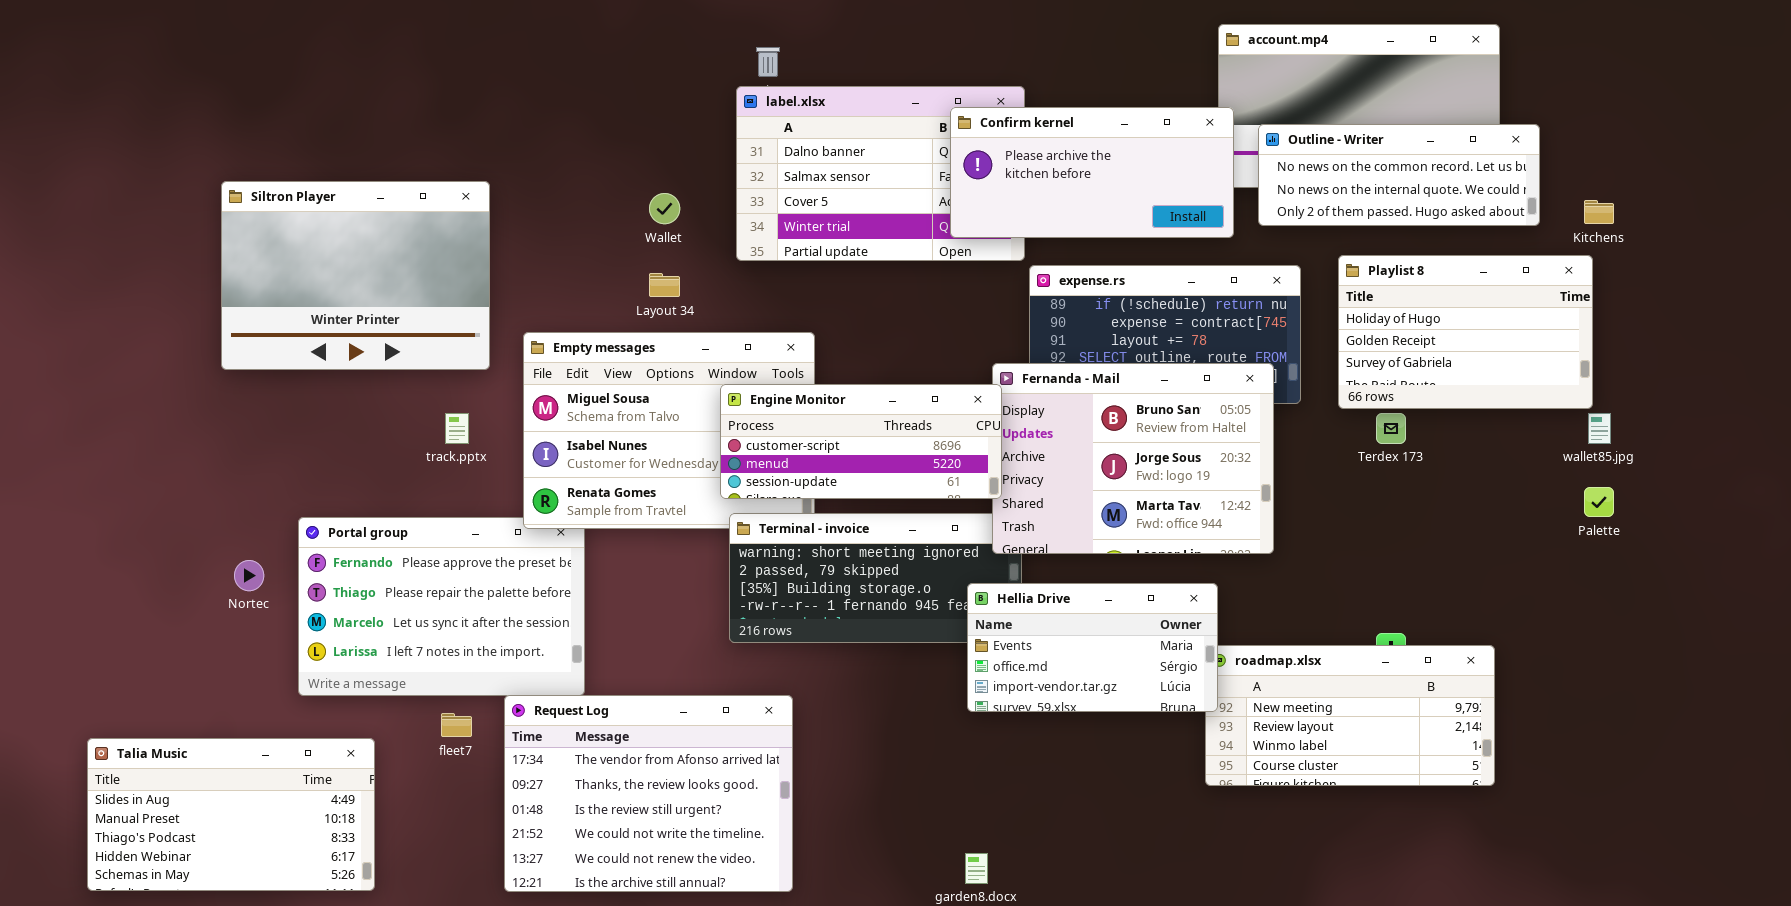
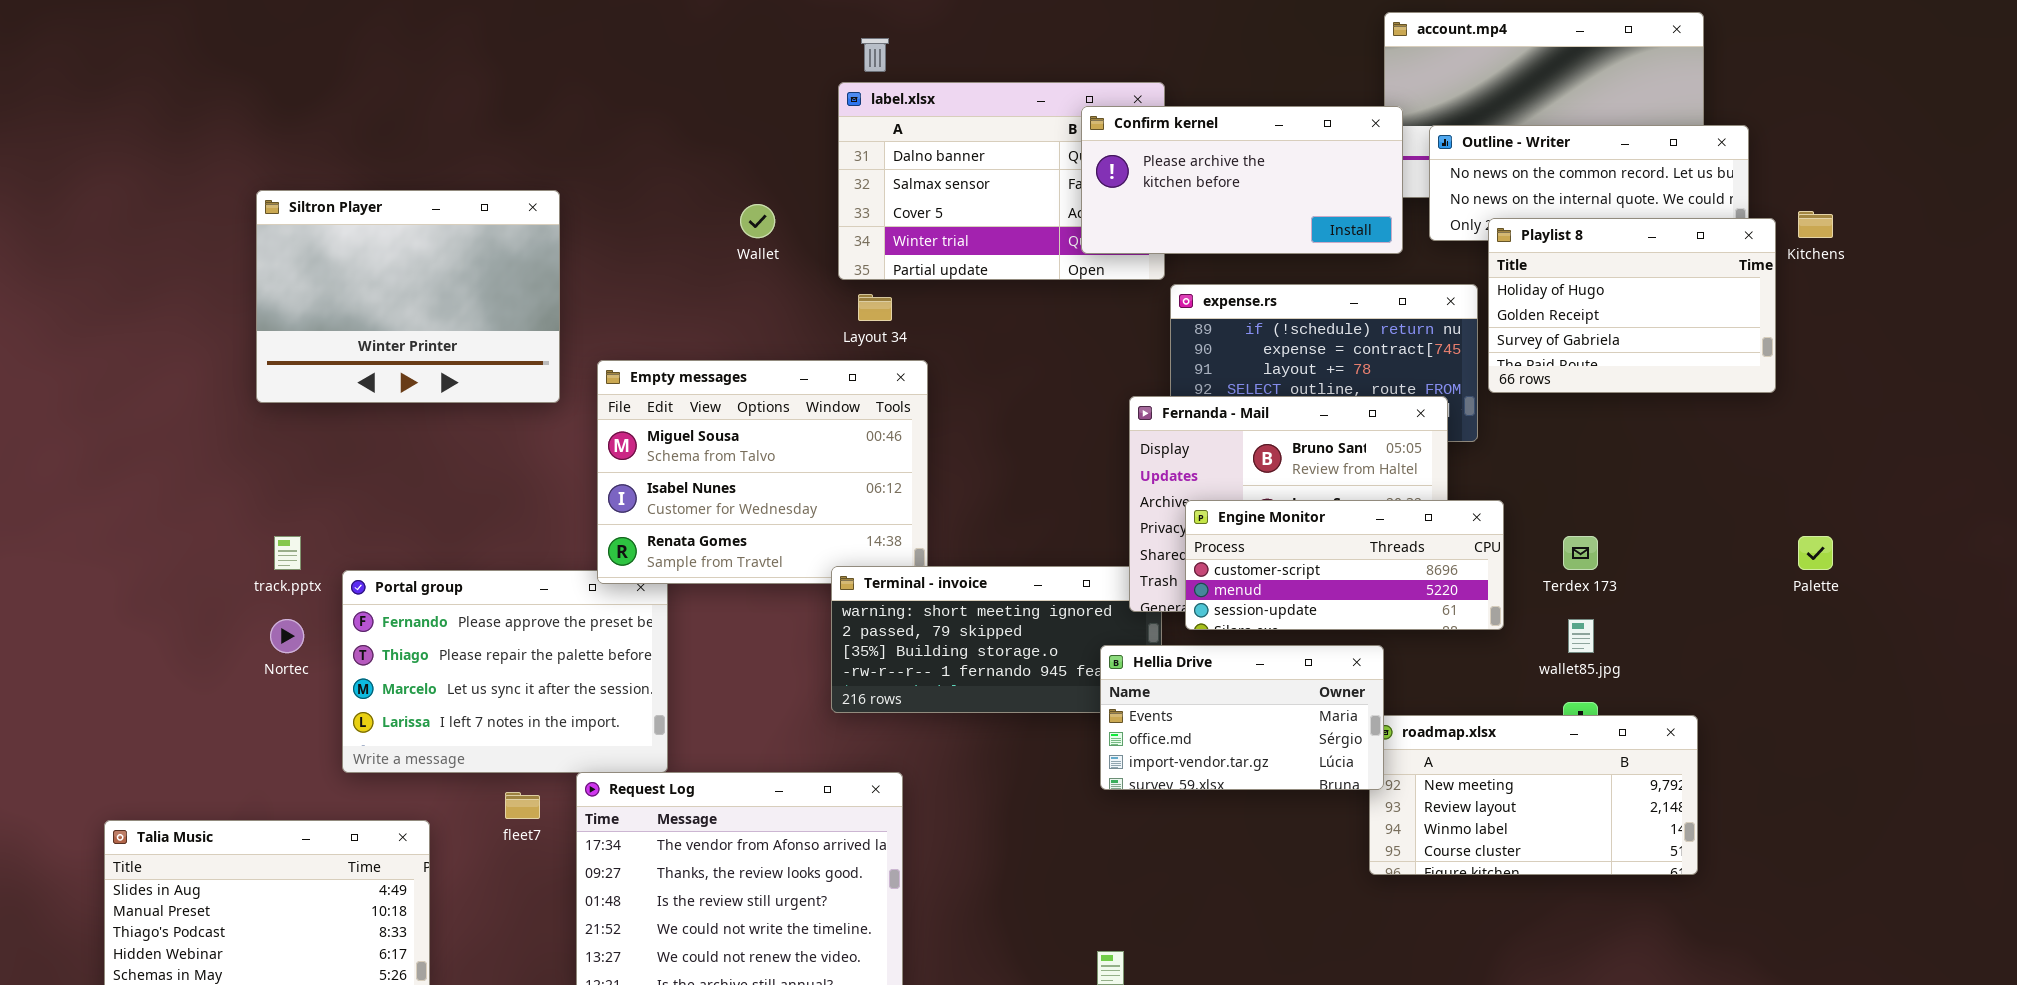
Playlist 8: [1338,255,1593,409] -> [1488,218,1776,393], moved
Layout 34: [649,273,680,297] -> [858,294,892,321], moved
Engine Monitor: [720,384,1002,499] -> [1185,500,1504,630], moved
track.pptx: [445,413,469,444] -> [274,536,301,570], moved
Terdex 173: [1376,413,1406,444] -> [1563,536,1598,570], moved
wallet85.jpg: [1588,413,1611,444] -> [1568,619,1594,653], moved

